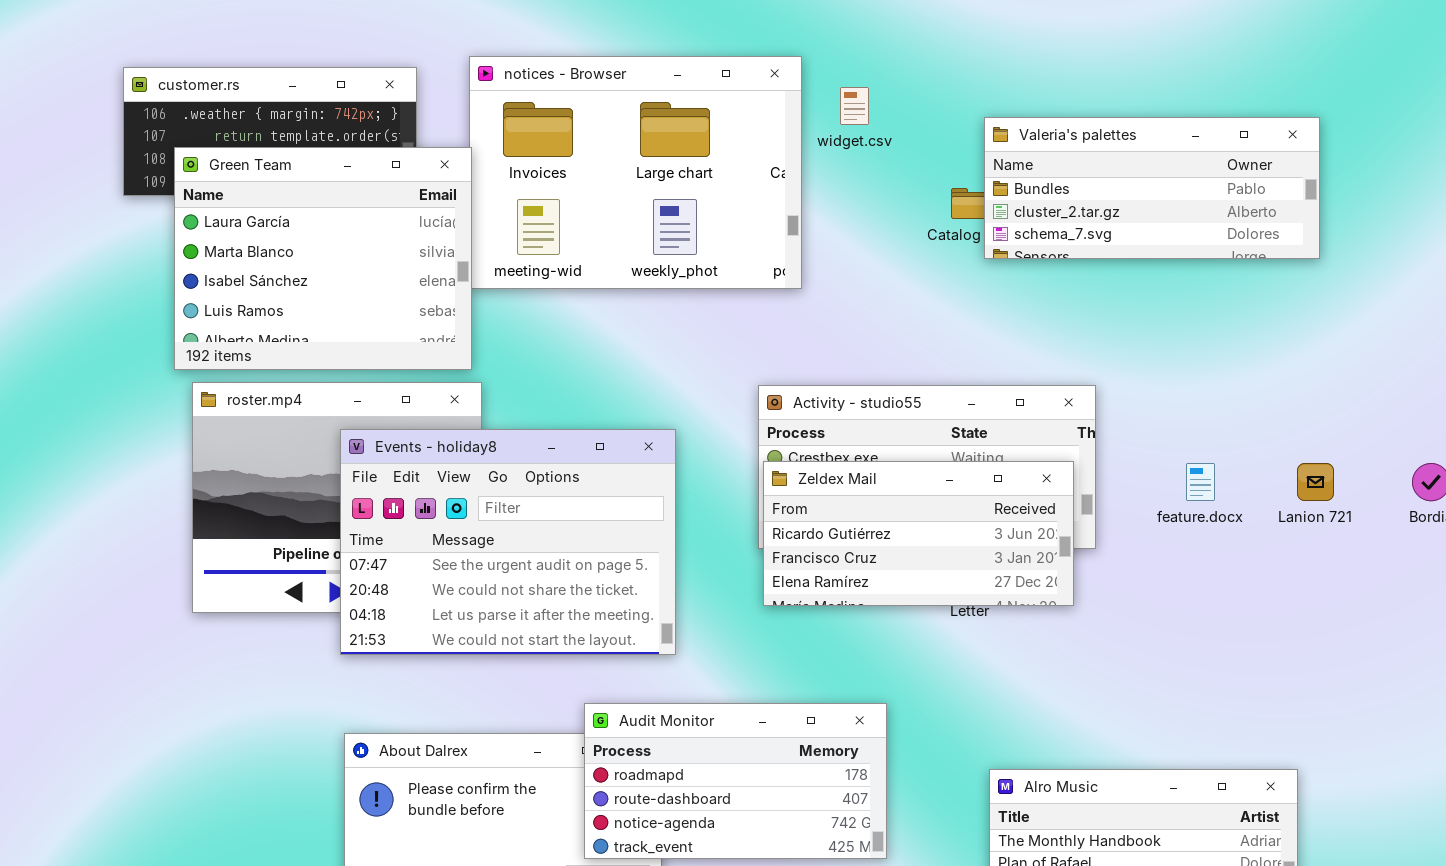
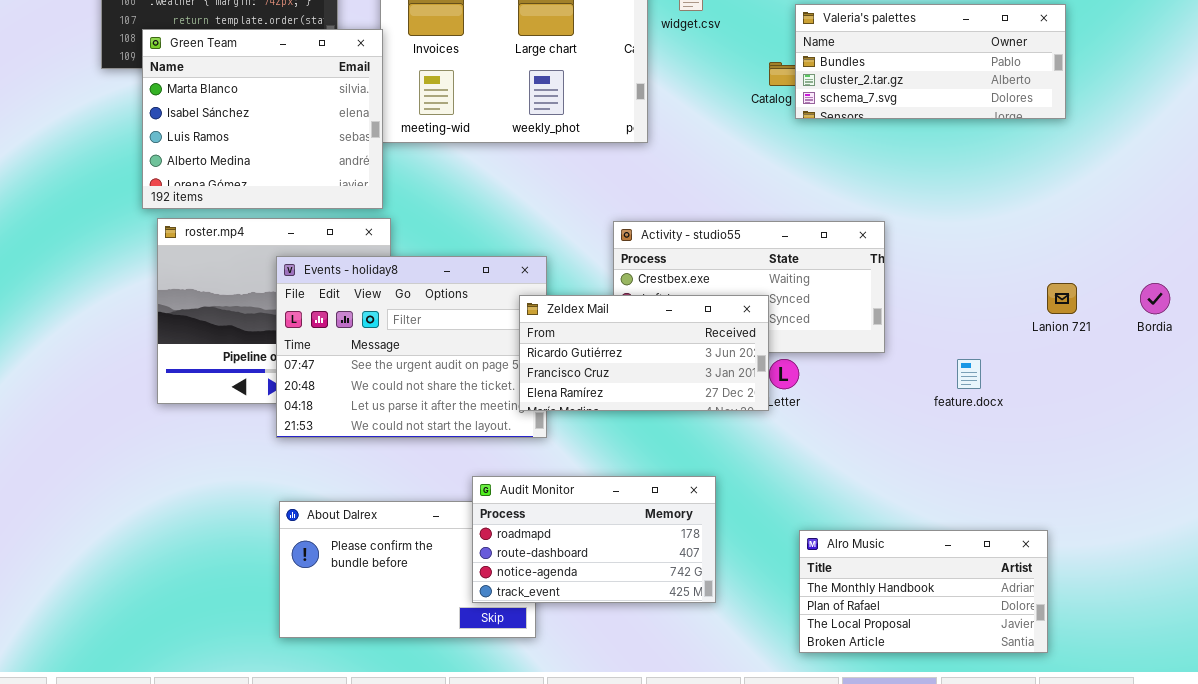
Green Team: [174,147,472,370] -> [142,29,383,209], scrolled down 1 row
Zeldex Mail: [763,461,1074,606] -> [519,295,769,411], moved
feature.docx: [1186,463,1215,501] -> [957,359,981,389], moved

